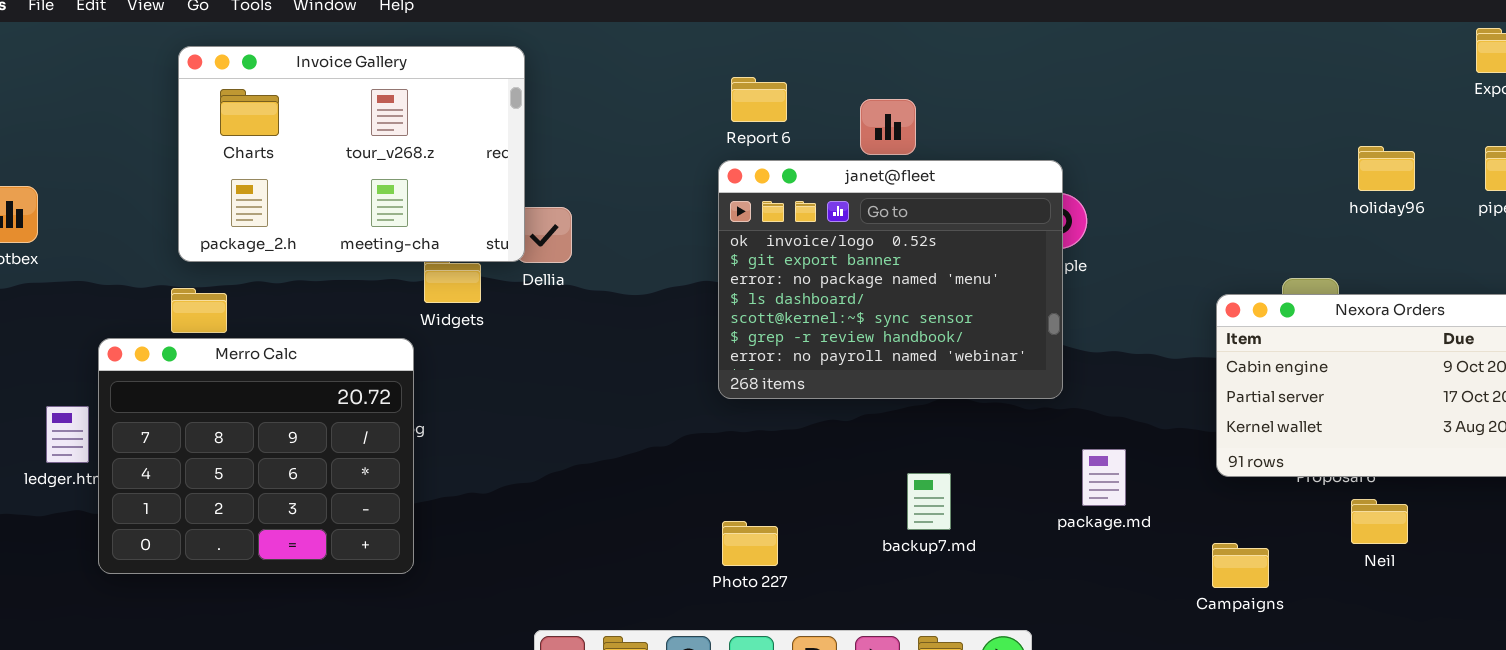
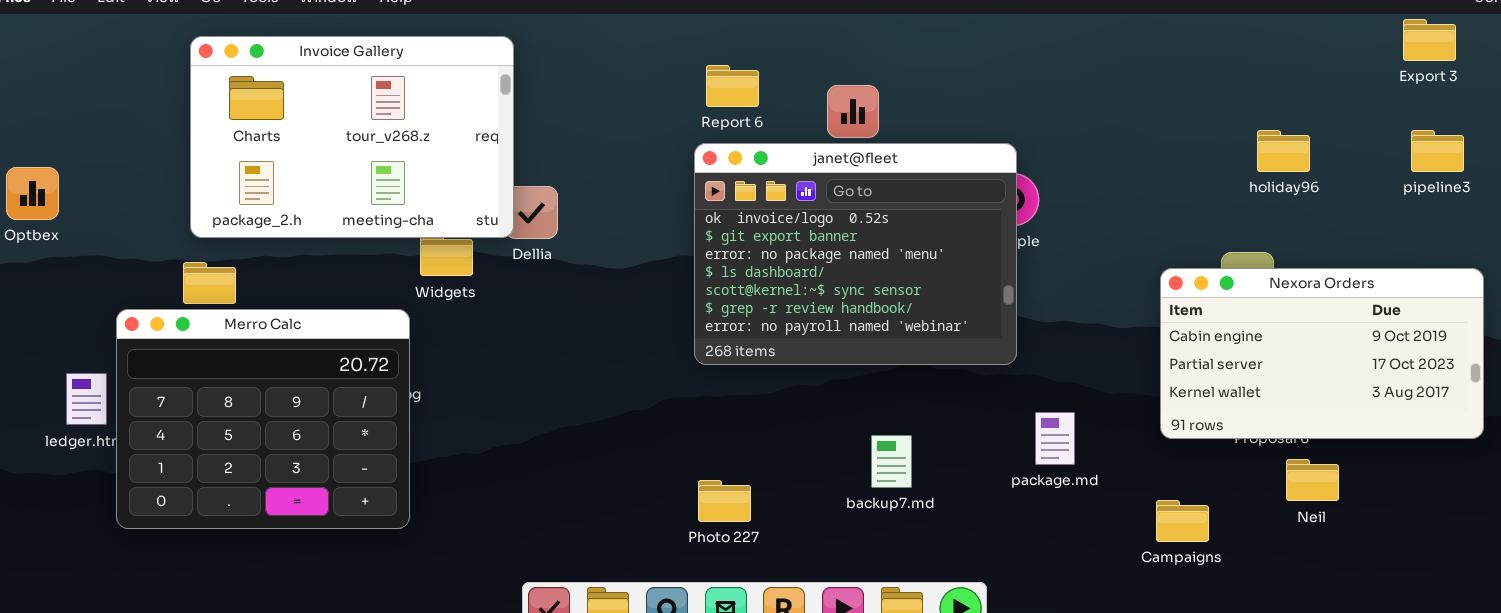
holiday96: [1358,146,1415,191] -> [1257,130,1310,172], moved

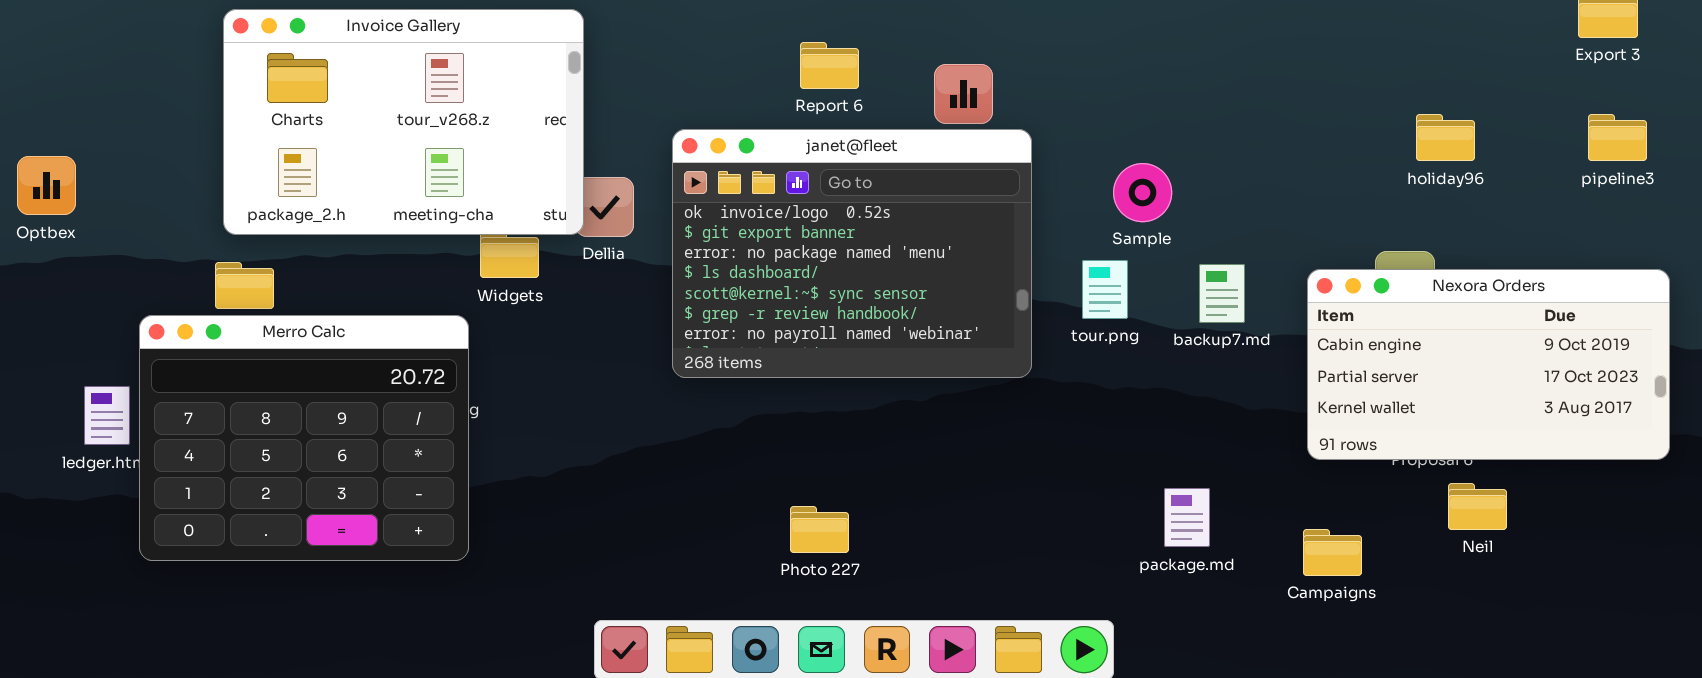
janet@fleet: [694,143,1017,365] -> [672,129,1032,378], moved
package.md: [1035,412,1075,465] -> [1164,488,1210,547], moved
backup7.md: [871,435,912,488] -> [1199,264,1245,323], moved

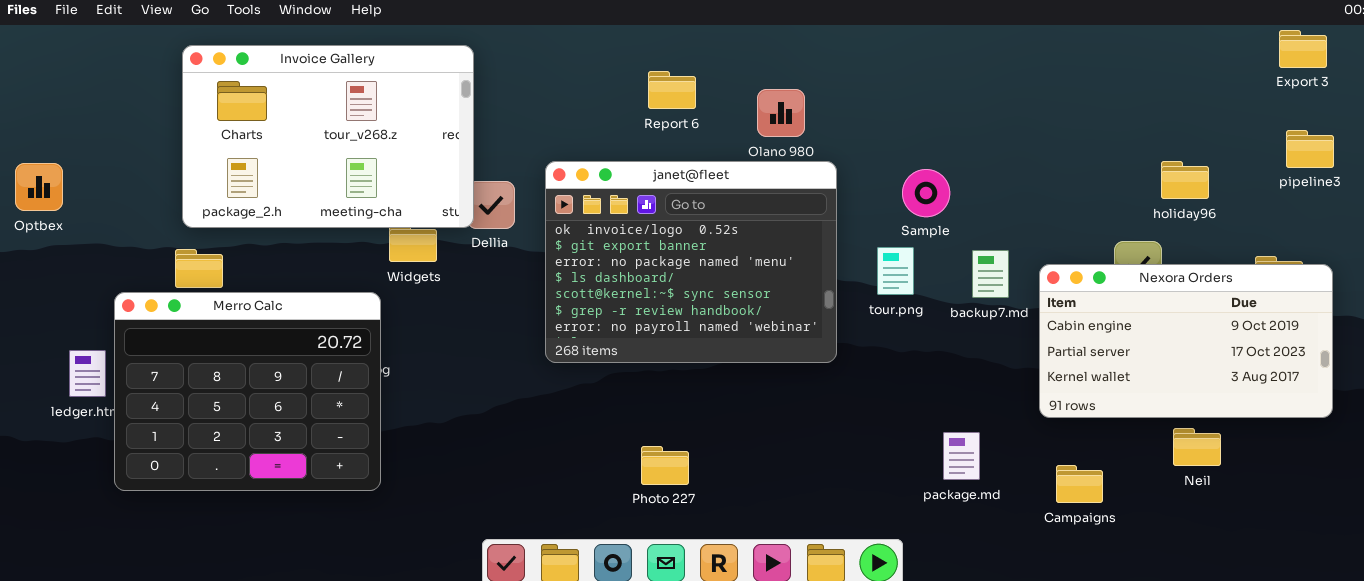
holiday96: [1416,114,1475,161] -> [1161,161,1209,199], moved
janet@fleet: [672,129,1032,378] -> [545,161,837,363], moved
Nexora Orders: [1307,269,1670,460] -> [1039,264,1333,418], moved

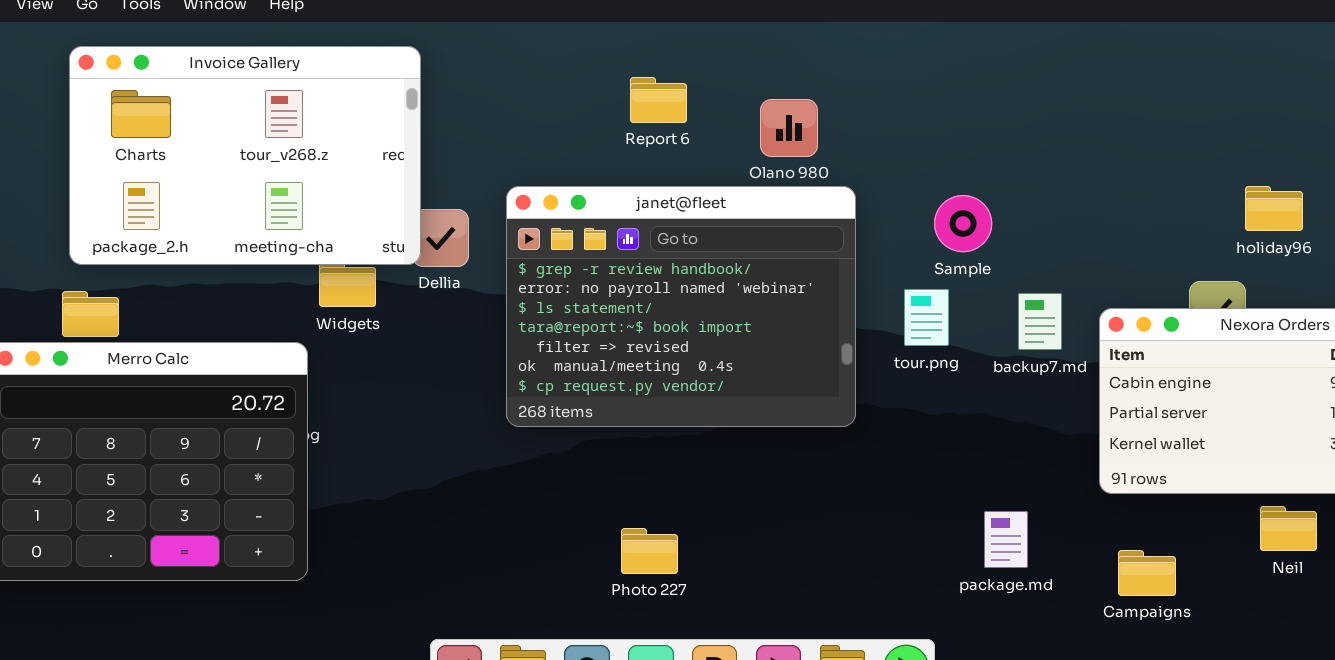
janet@fleet: [545,161,837,363] -> [506,186,856,427], scrolled down 5 rows

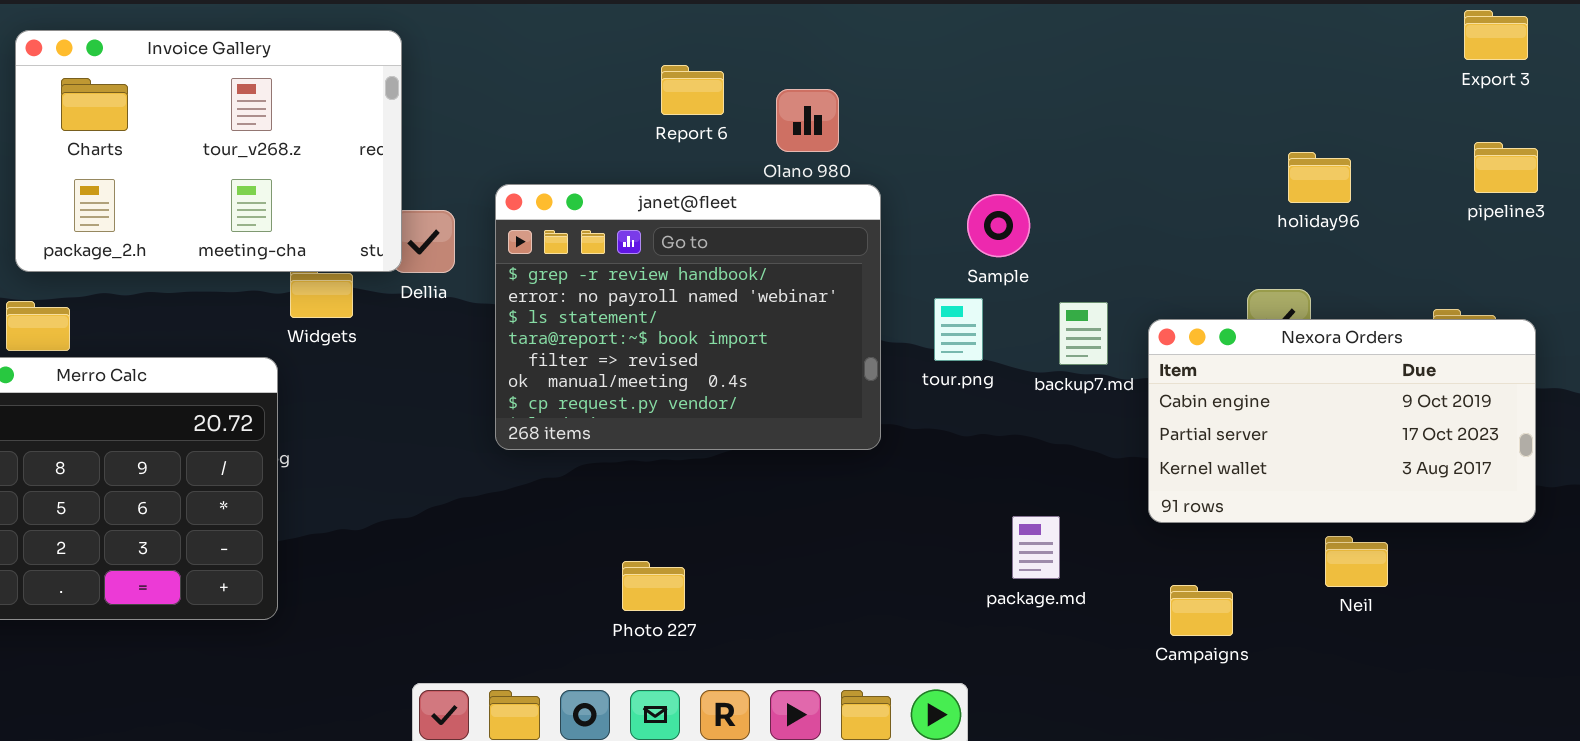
Report 6: [630,77,687,123] -> [661,65,724,115], moved
holiday96: [1245,186,1303,231] -> [1288,152,1351,203], moved
package.md: [984,511,1028,568] -> [1012,516,1060,579], moved

